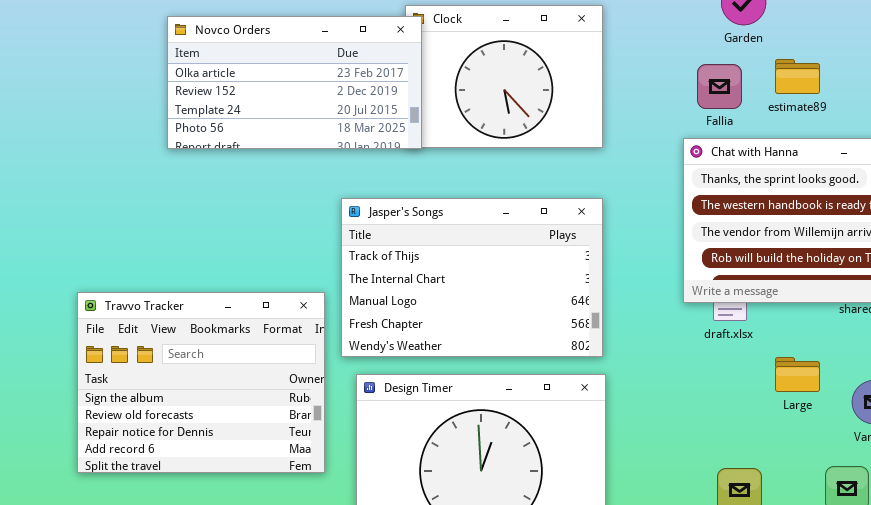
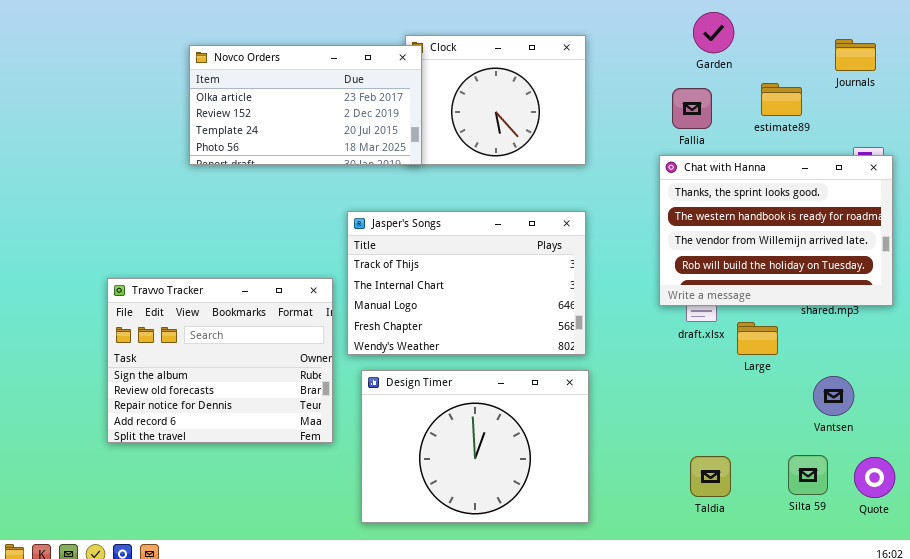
estimate89: [775,59,820,94] -> [761,83,802,116], moved
Travvo Tracker: [77,292,325,473] -> [107,278,333,443], moved
Large: [775,357,820,392] -> [737,322,778,355], moved

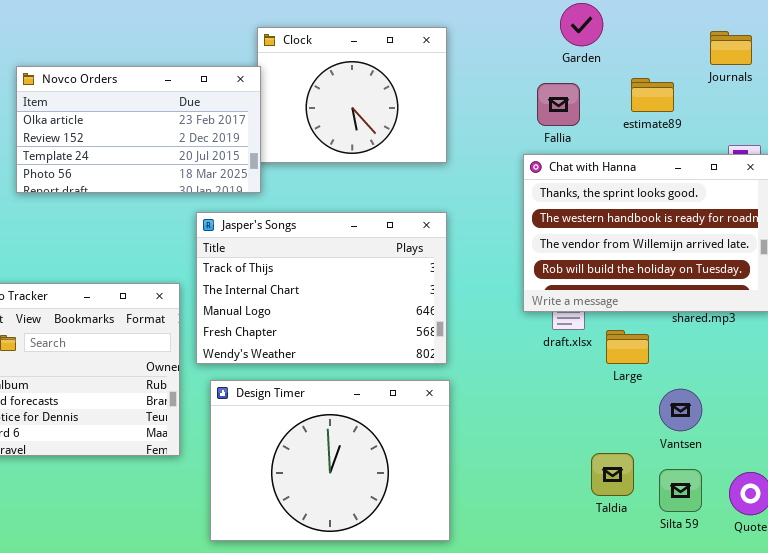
Novco Orders: [189,45,422,165] -> [16,66,261,193], moved
Vantsen: [813,376,854,416] -> [659,389,702,431], moved
Taldia: [690,456,731,497] -> [591,453,634,496], moved

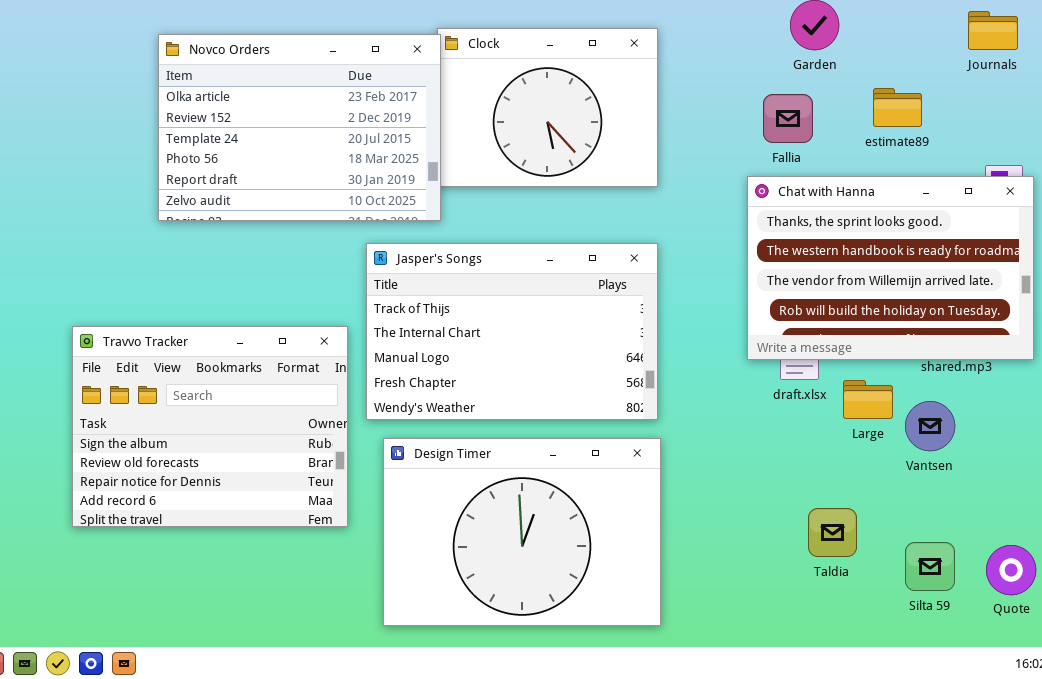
Journals: [710,31,752,65] -> [968,11,1018,50], moved
Novco Orders: [16,66,261,193] -> [158,34,441,221], resized
Vantsen: [659,389,702,431] -> [905,401,955,451], moved
Taldia: [591,453,634,496] -> [808,508,857,557], moved

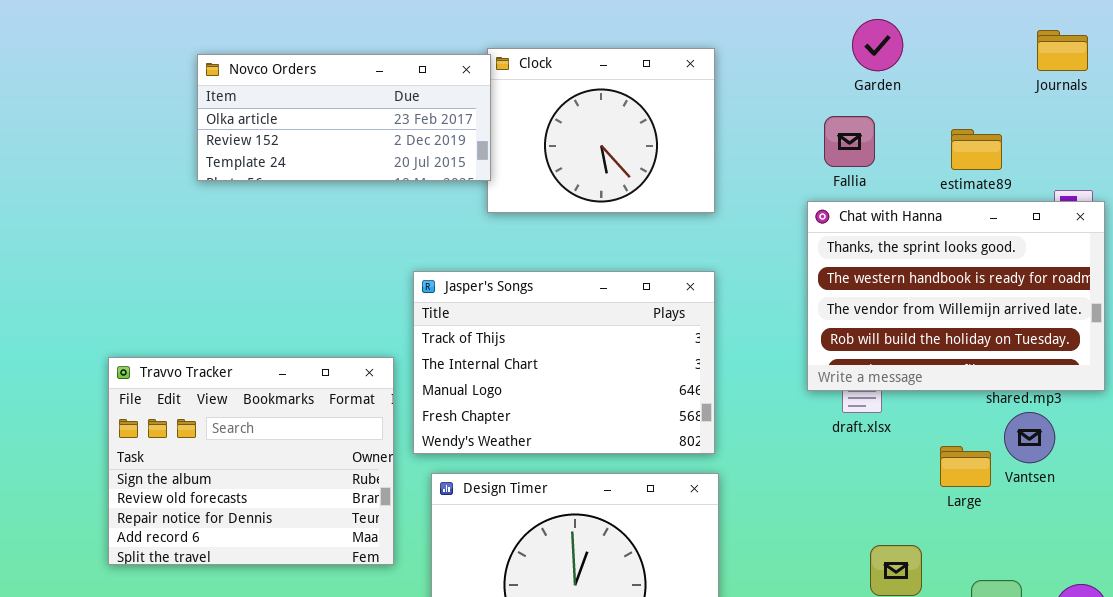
Novco Orders: [158,34,441,221] -> [197,54,491,181], resized
estimate89: [873,88,922,127] -> [951,129,1002,170], moved
Large: [843,380,893,419] -> [940,446,991,487], moved
Vantsen: [905,401,955,451] -> [1004,412,1055,463], moved

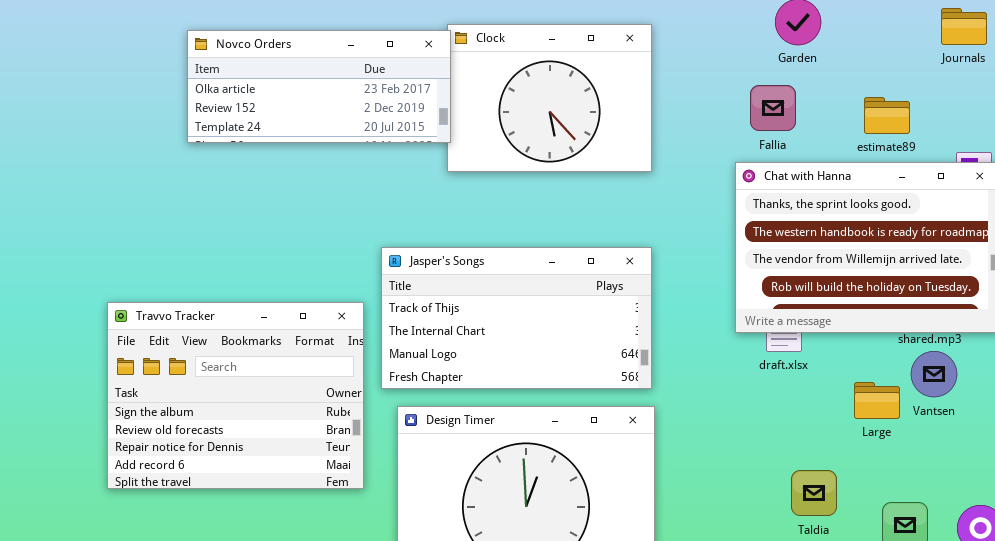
Jasper's Songs: [413,271,715,454] -> [381,247,652,389], resized

